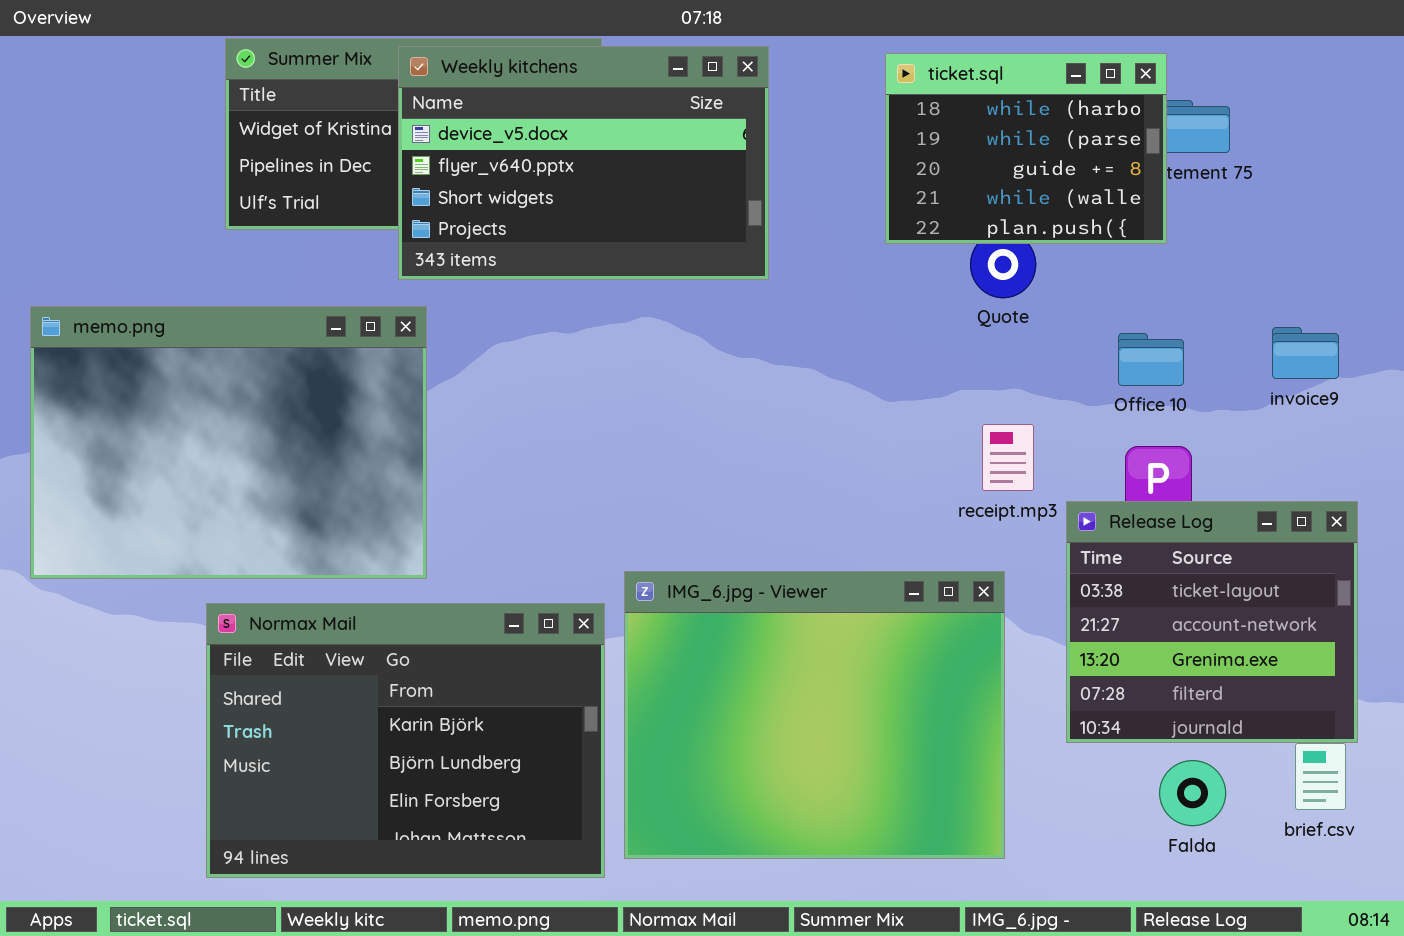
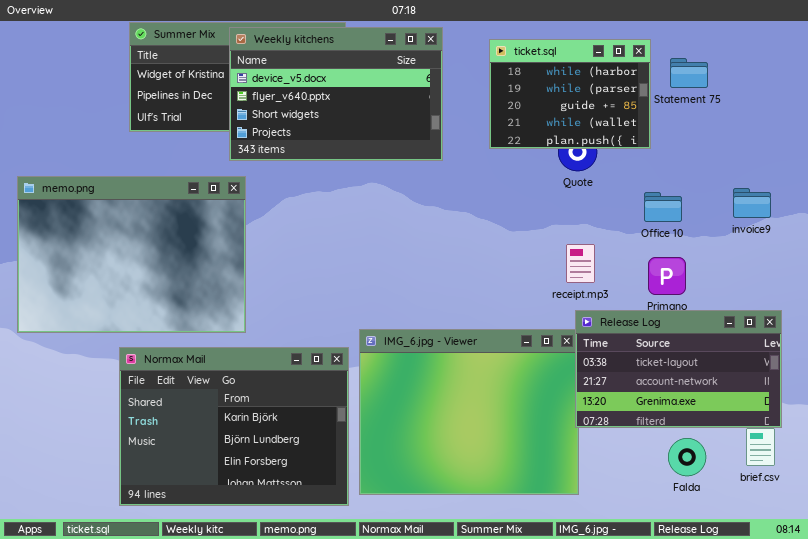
ticket.sql: [885,53,1167,244] -> [489,39,651,149], moved
Release Log: [1066,501,1358,743] -> [575,310,782,428], resized

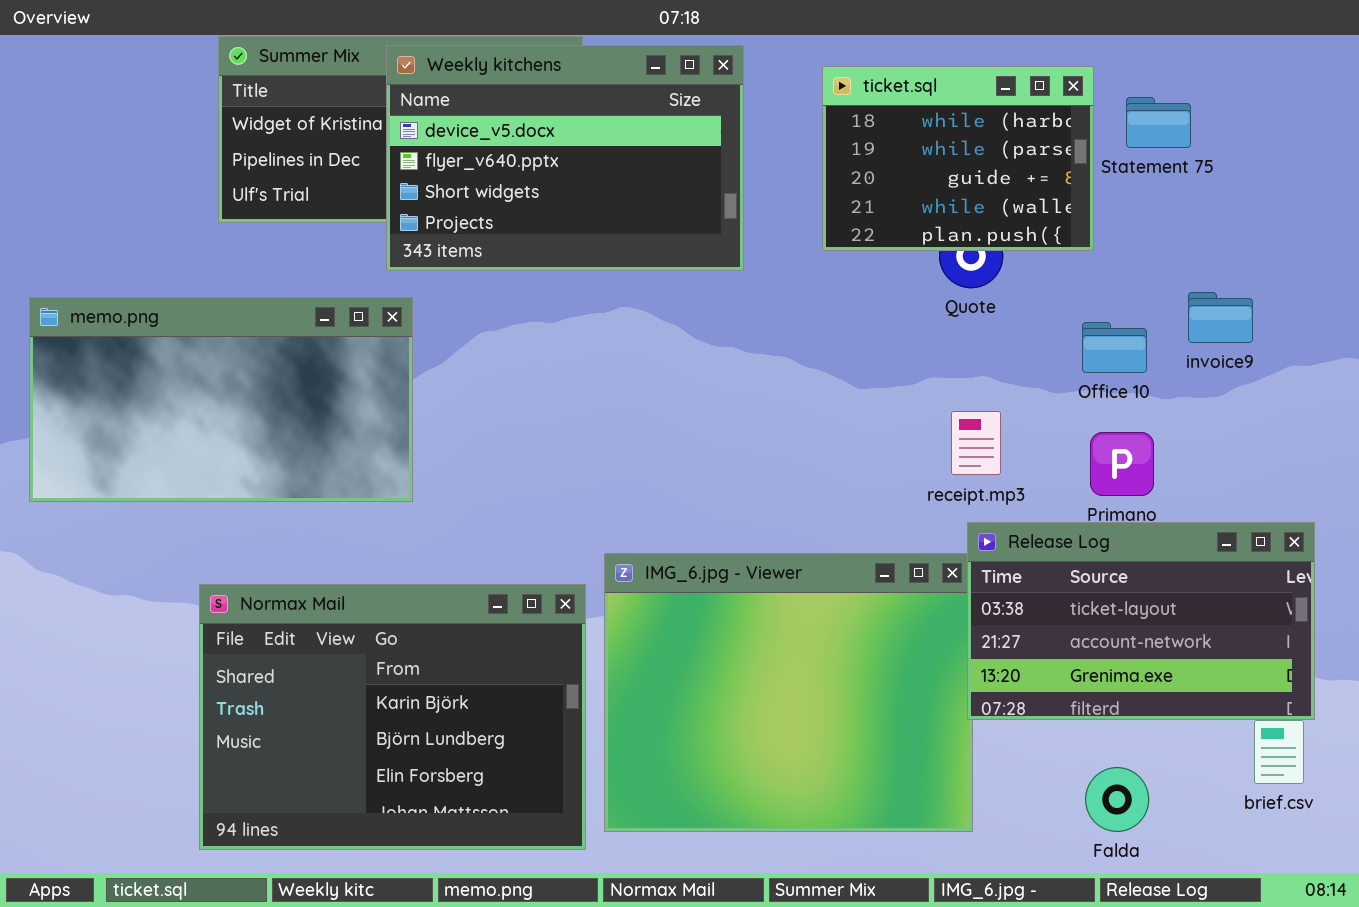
memo.png: [17,176,246,333] -> [29,297,413,502], resized
invoice9: [733,188,771,218] -> [1188,292,1253,343], moved
Falda: [668,438,706,476] -> [1085,767,1149,832], moved

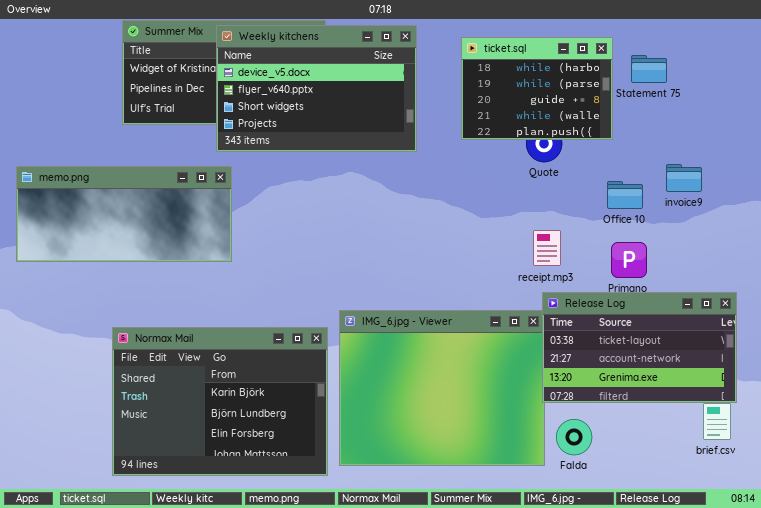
memo.png: [29,297,413,502] -> [16,166,232,262], resized
Falda: [1085,767,1149,832] -> [556,419,592,455], moved

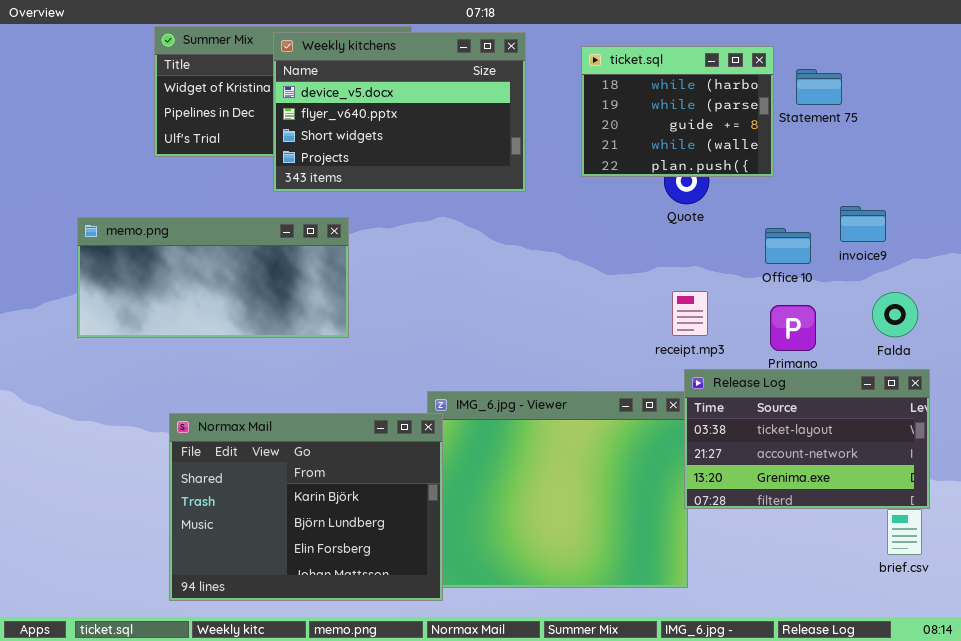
memo.png: [16,166,232,262] -> [77,217,349,338], moved
Normax Mail: [112,327,328,476] -> [169,413,443,601], moved
Falda: [556,419,592,455] -> [872,292,918,337], moved

